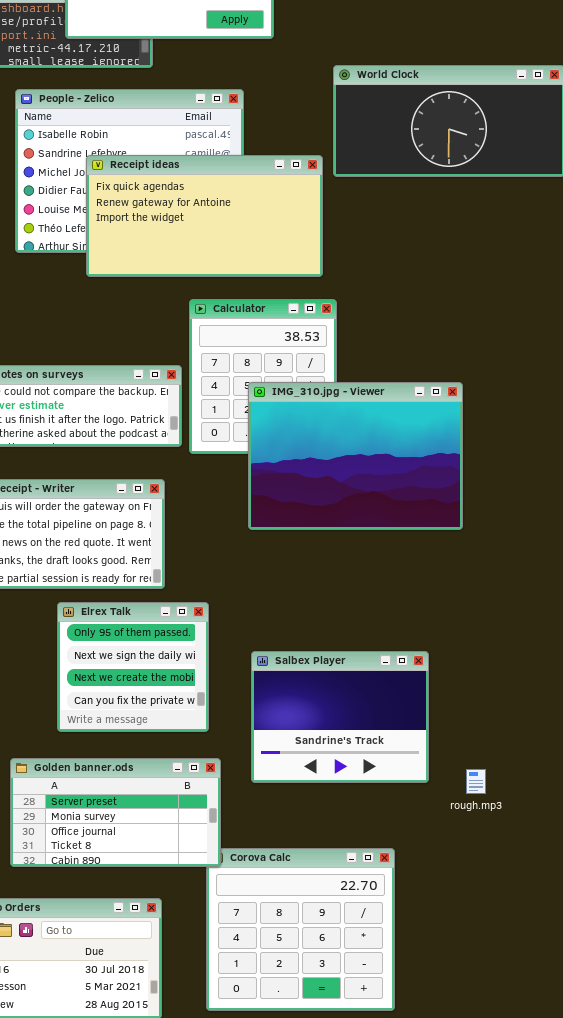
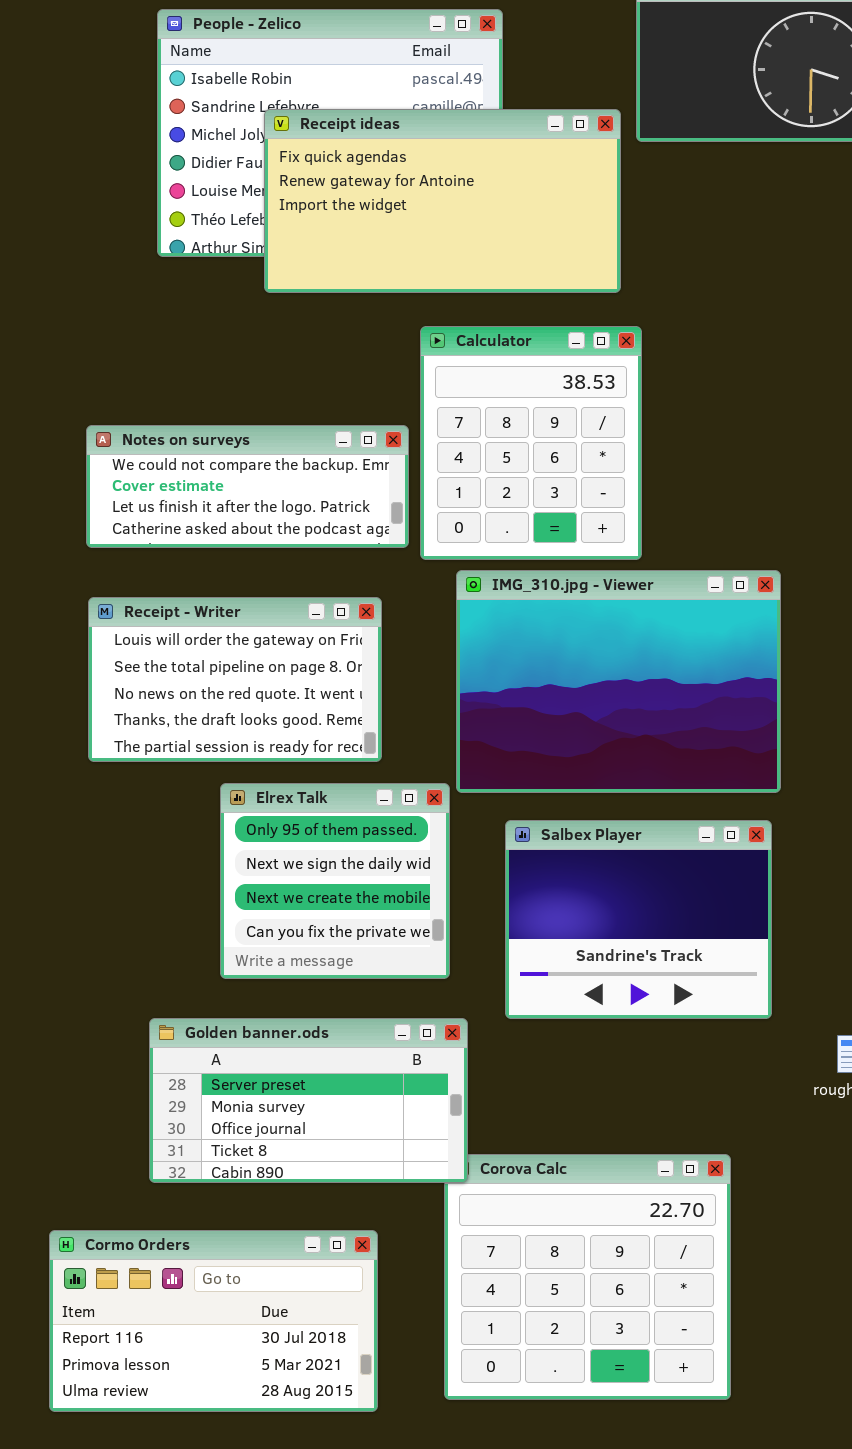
IMG_310.jpg - Viewer: [248,382,463,530] -> [456,570,781,793], moved
Salbex Player: [251,651,429,783] -> [505,820,772,1019], moved

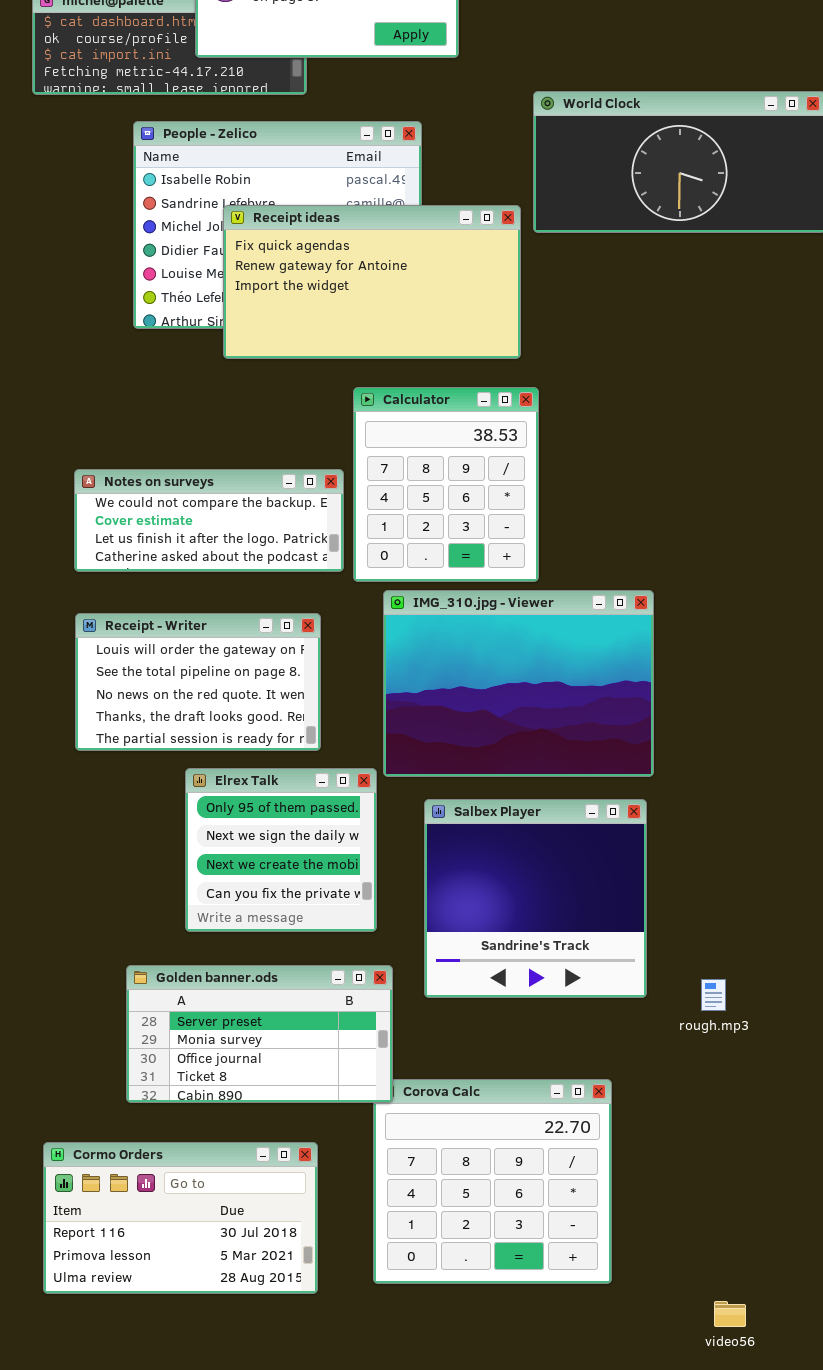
Salbex Player: [505,820,772,1019] -> [424,799,647,998], resized

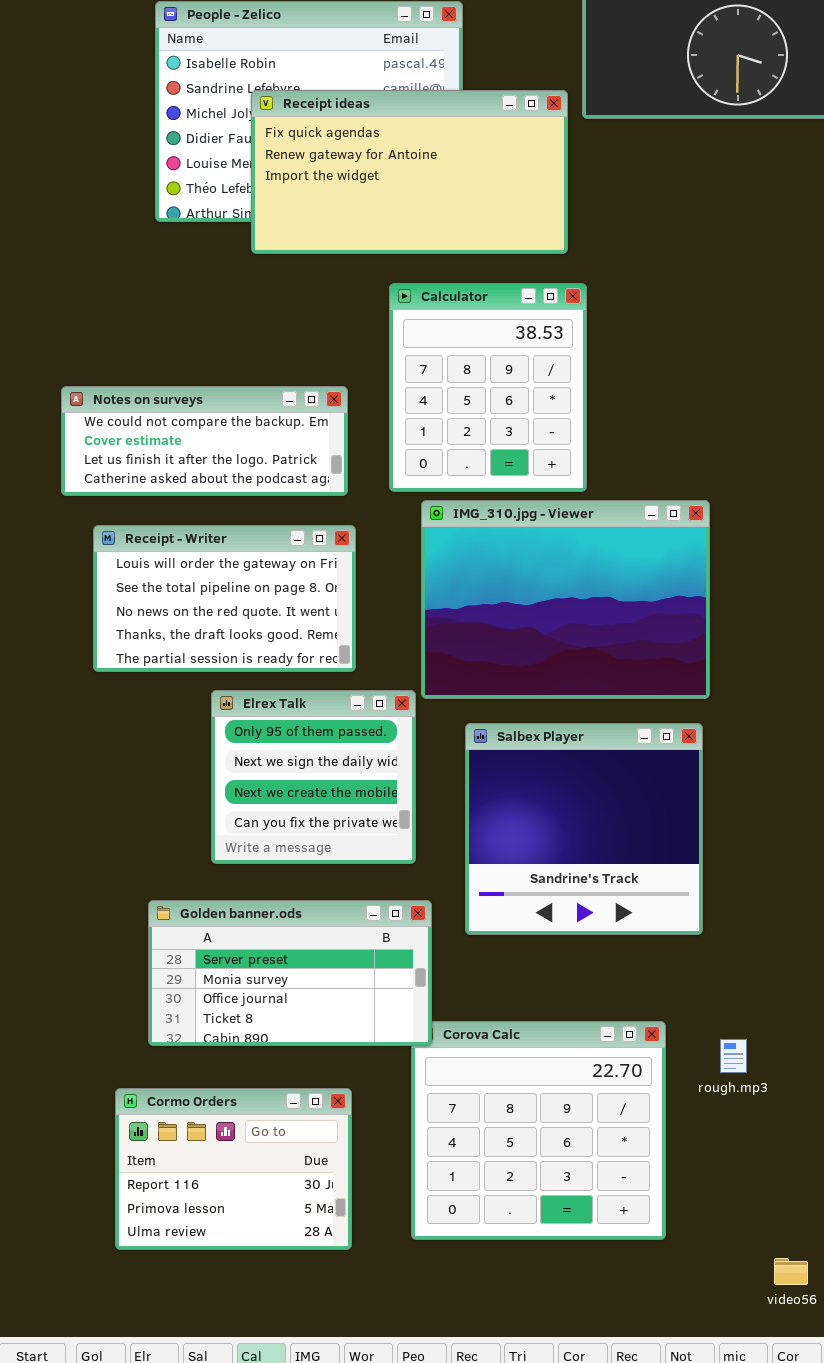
Notes on surveys: [74,469,344,572] -> [61,386,348,496], moved
rough.mp3: [701,979,726,1011] -> [720,1039,747,1073], moved
Cormo Orders: [43,1142,318,1294] -> [115,1088,352,1250], resized

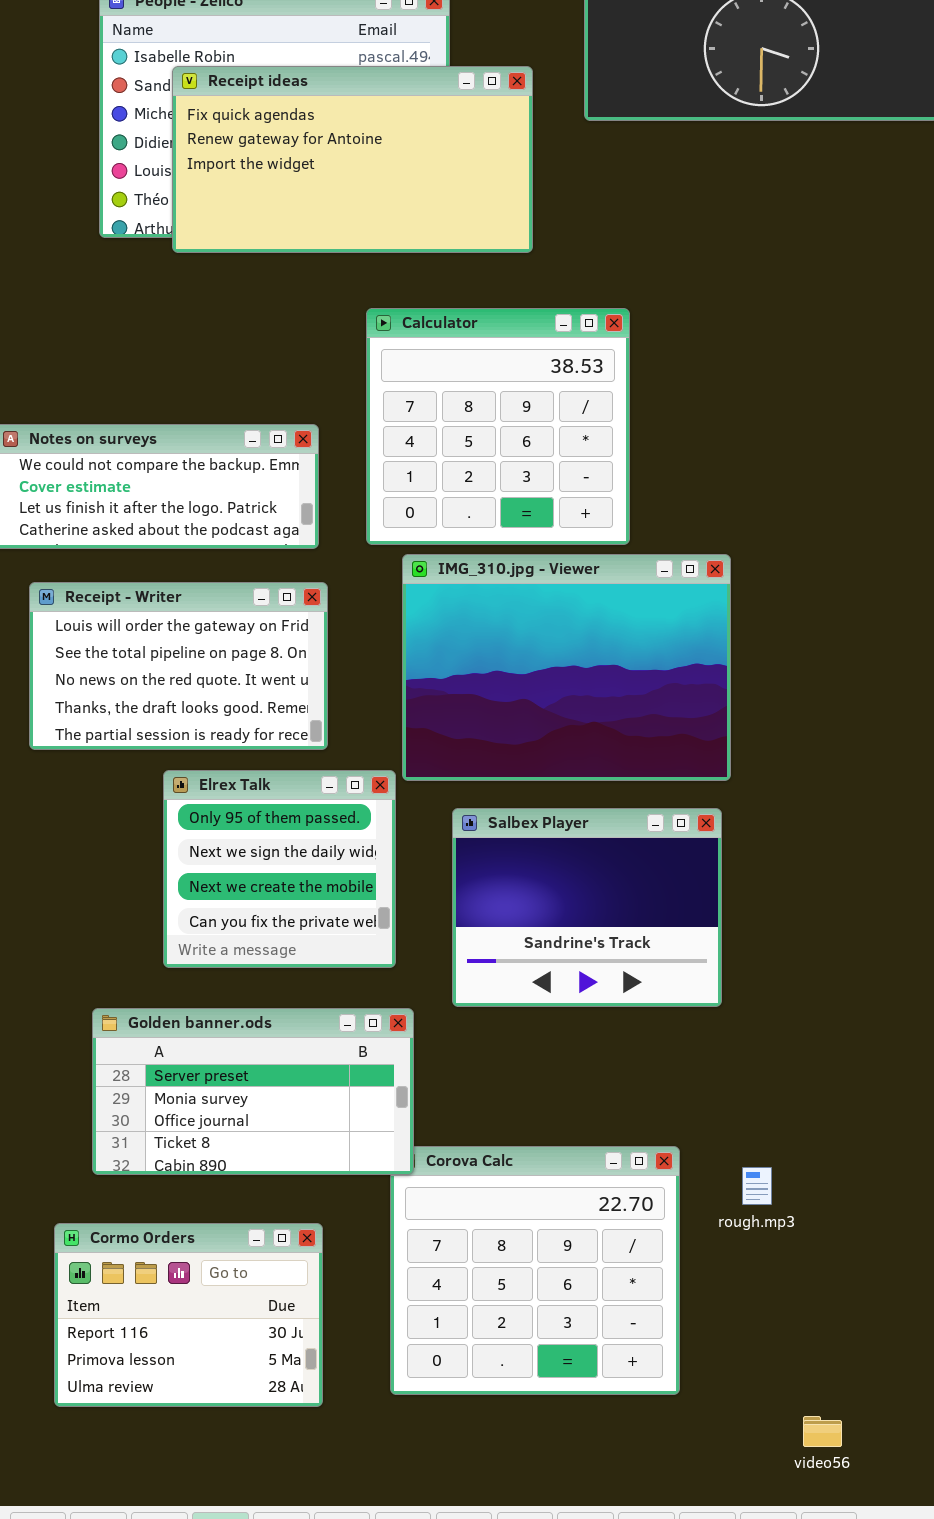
Receipt ideas: [251,90,568,254] -> [172,66,533,253], moved
Calculator: [389,283,587,492] -> [366,308,630,545], resized
Salbex Player: [465,723,703,935] -> [452,808,722,1007], resized

